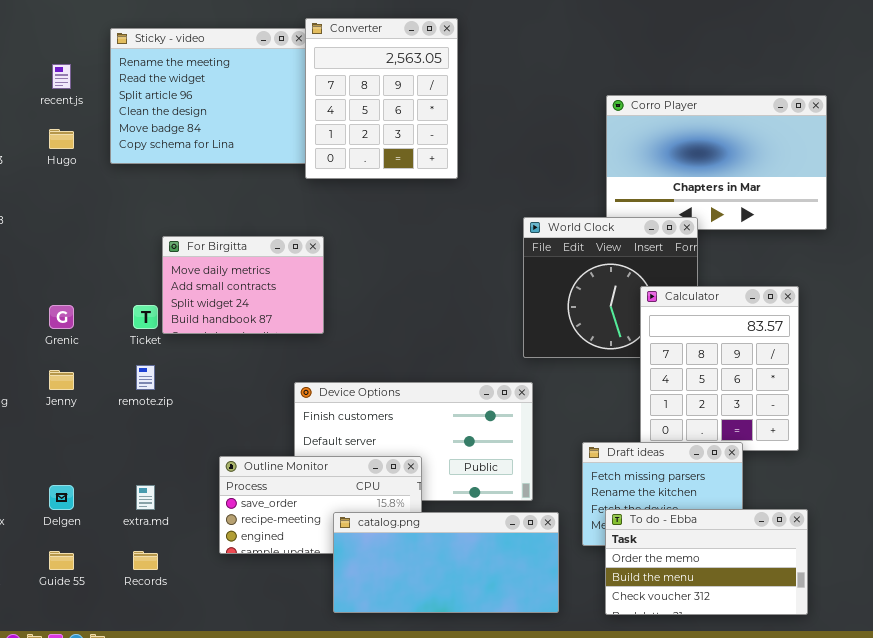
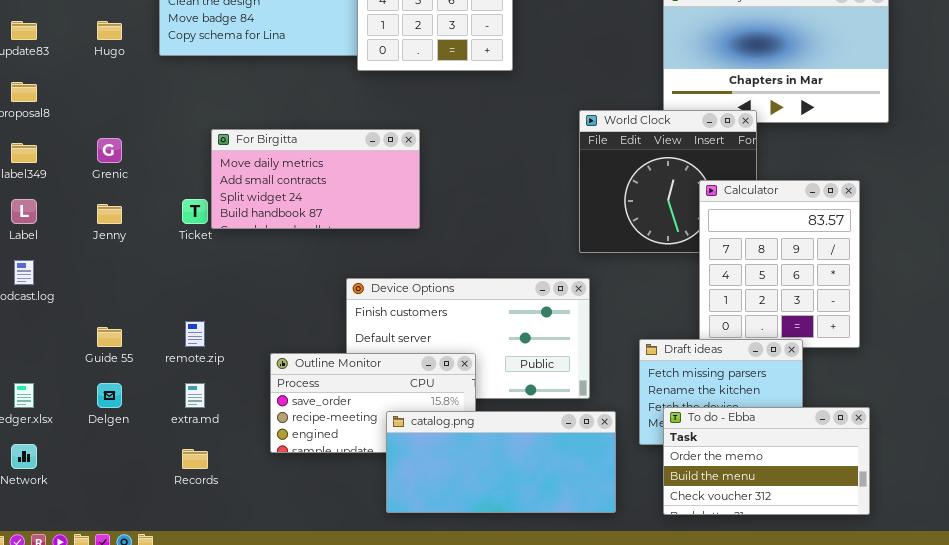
For Birgitta: [162,236,324,334] -> [211,129,420,229], resized
Grenic: [49,305,74,329] -> [97,138,122,163], moved
remote.zip: [136,365,155,390] -> [185,321,205,347], moved
Jenny: [49,370,74,390] -> [97,204,122,224], moved
Guide 55: [49,551,74,570] -> [97,327,122,347], moved

